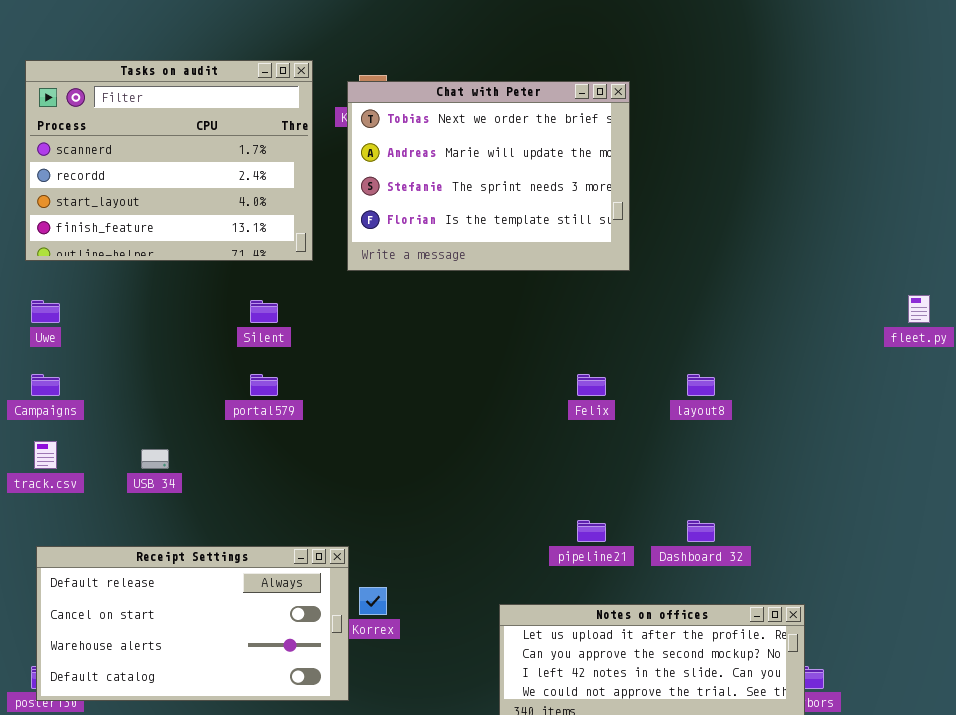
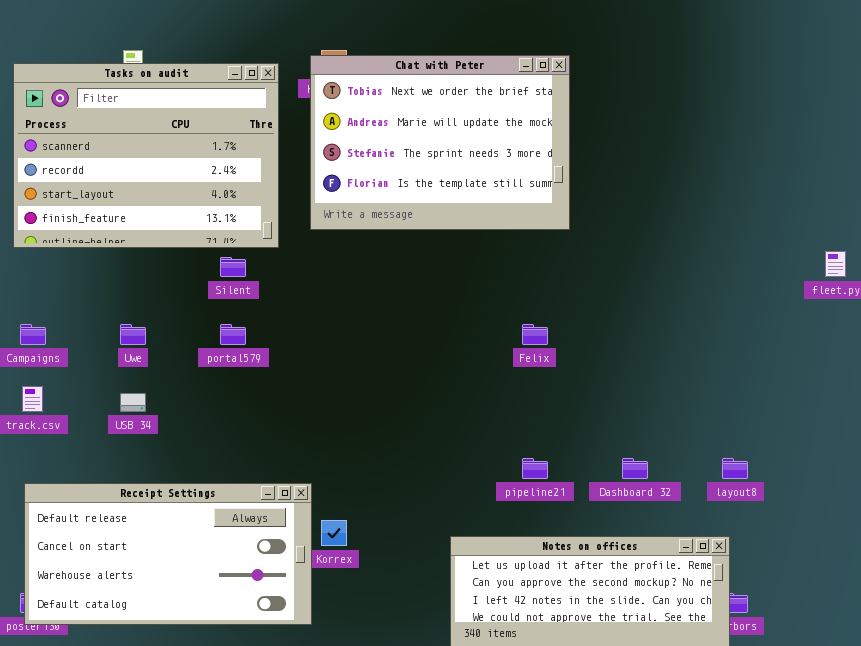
Tasks on audit: [25,60,313,261] -> [13,63,279,248], moved
Uwe: [31,300,60,323] -> [120,324,146,345], moved
layout8: [687,374,715,396] -> [722,458,748,479], moved

